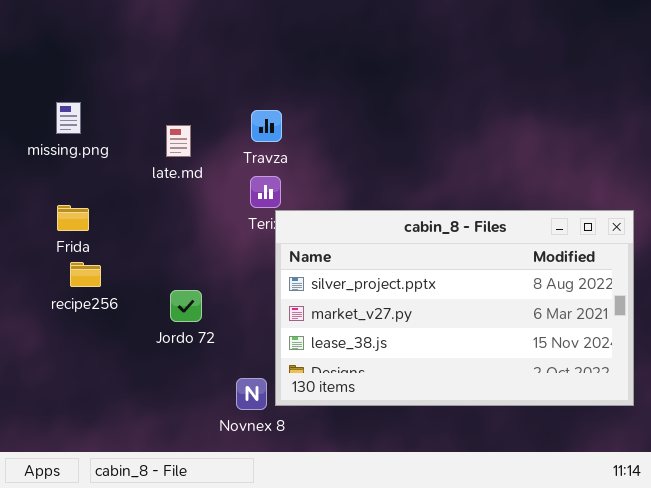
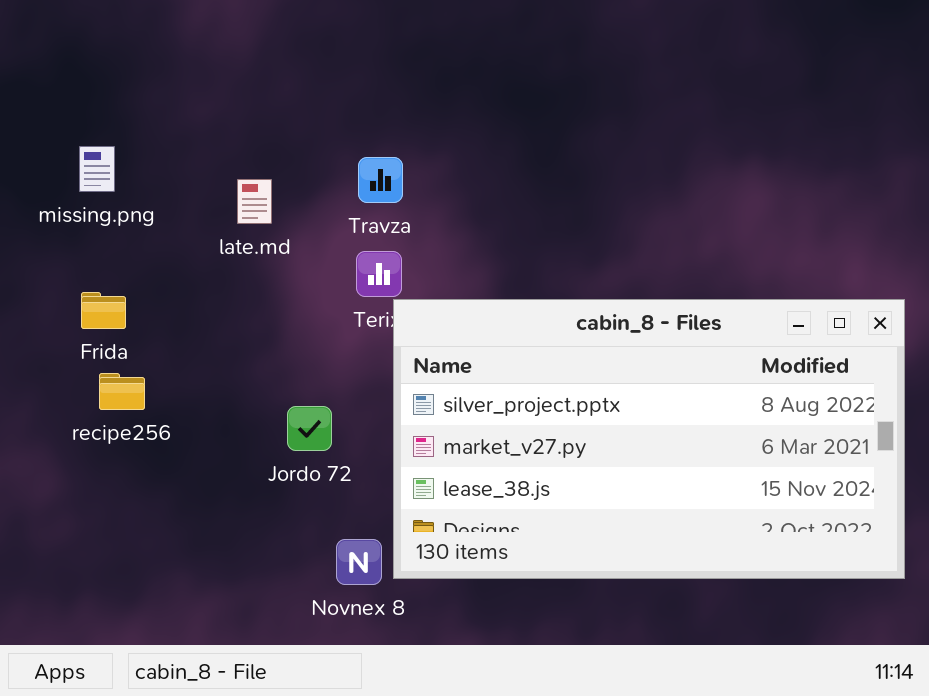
Jordo 72: [170,290,202,322] -> [287,406,332,451], moved

